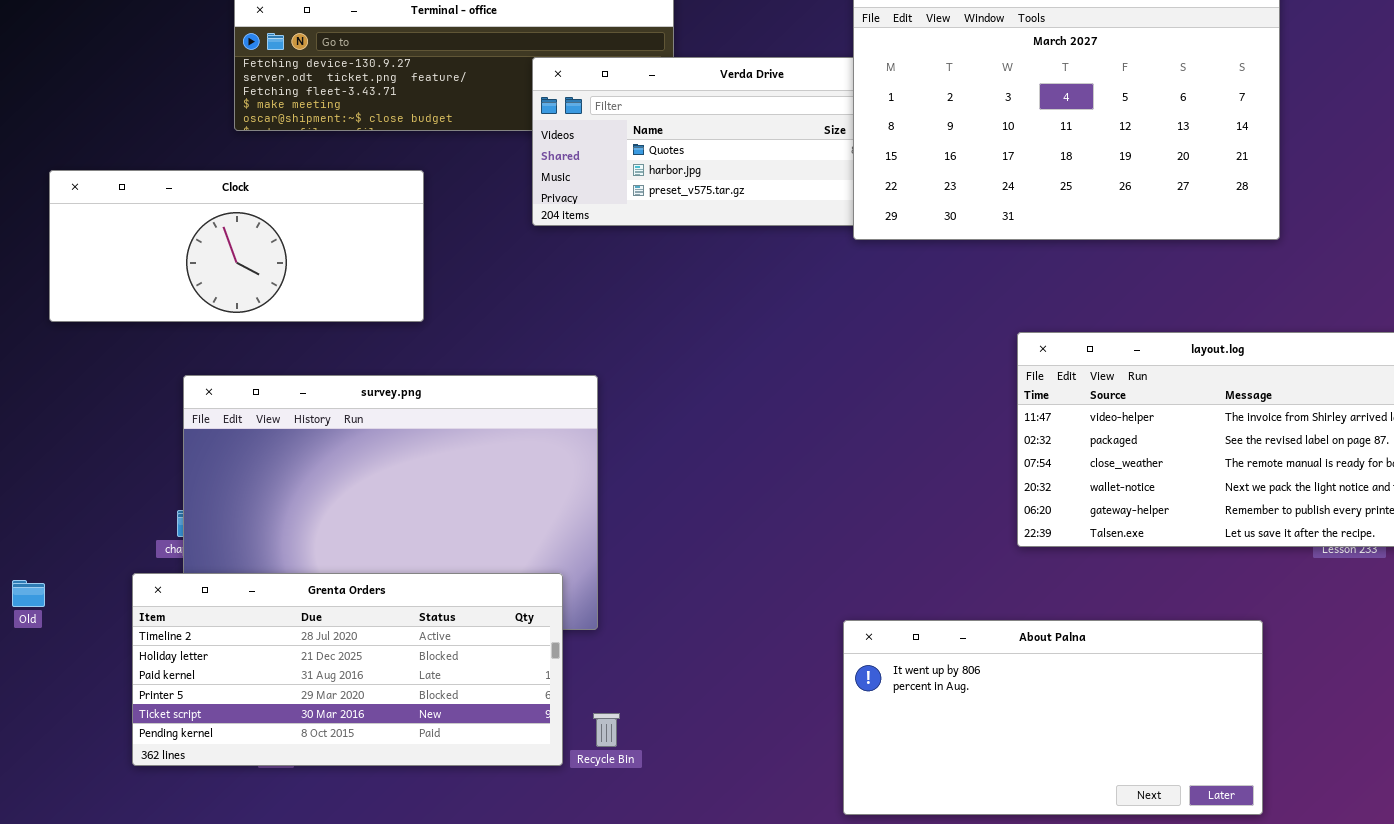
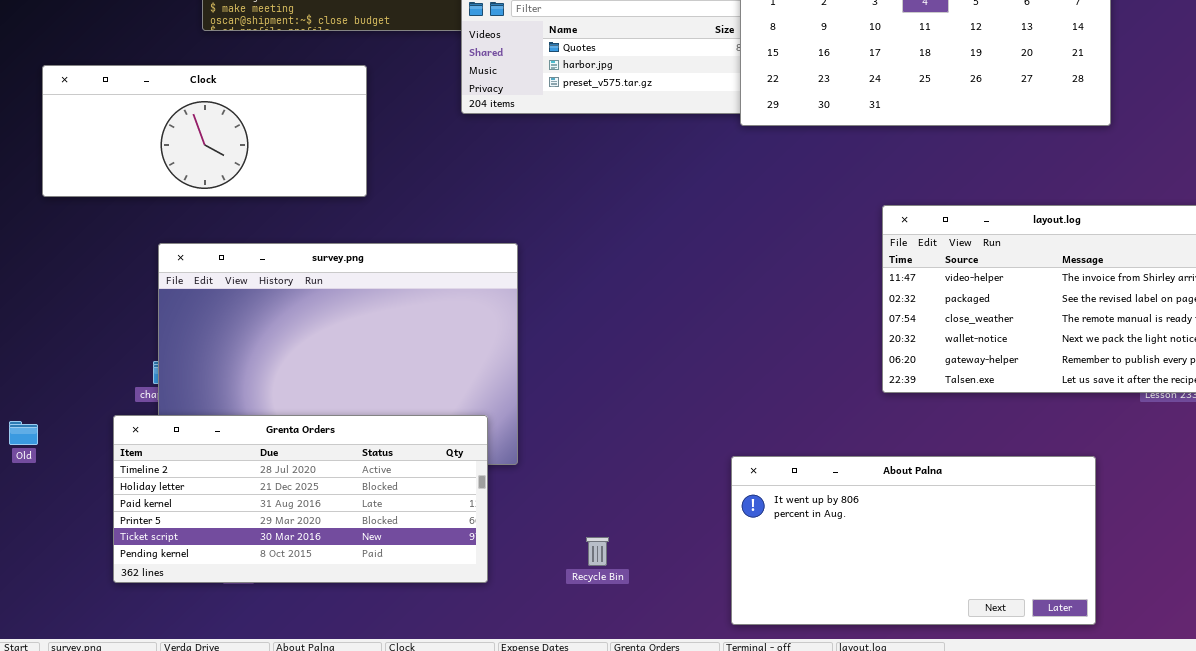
Recycle Bin: [593,713,620,747] -> [586,537,609,566], moved

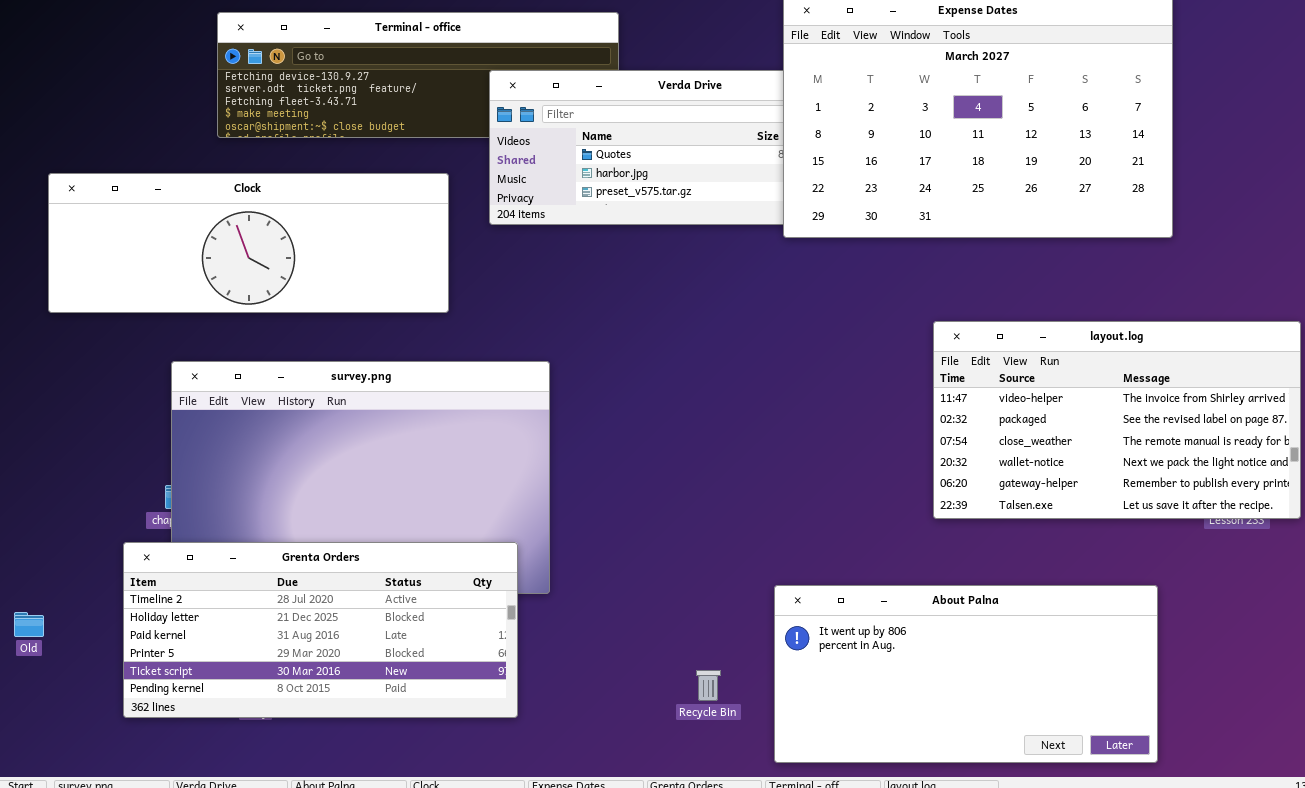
Clock: [42,65,367,197] -> [48,173,449,313], resized
Old: [9,421,38,445] -> [14,612,44,637], moved
Recycle Bin: [586,537,609,566] -> [696,670,721,701], moved

